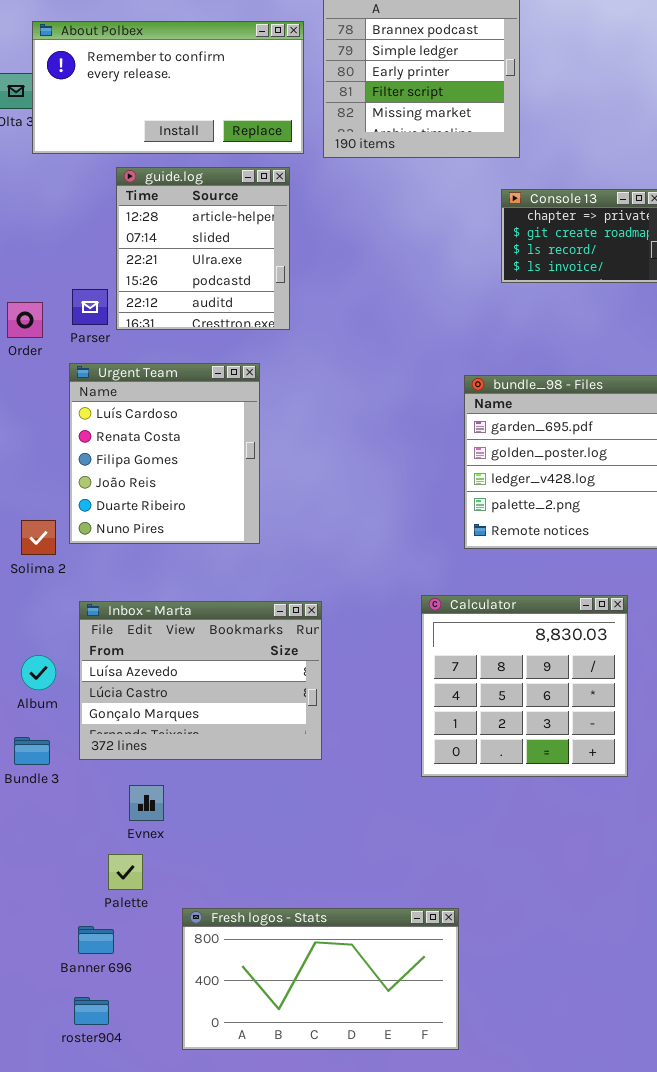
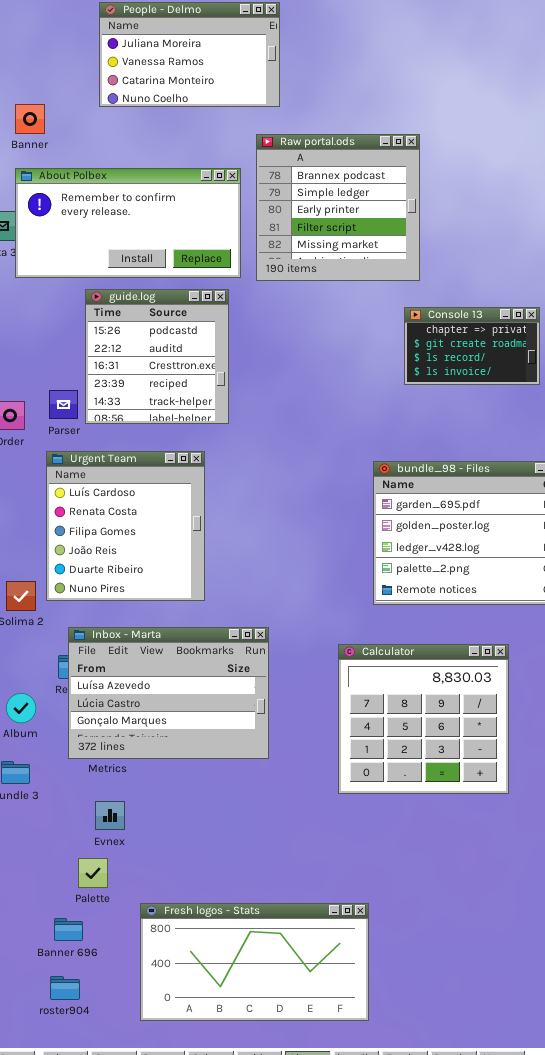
guide.log: [116,167,290,330] -> [85,289,229,424], scrolled down 3 rows
Inbox - Marta: [79,601,322,760] -> [68,627,269,759], moved

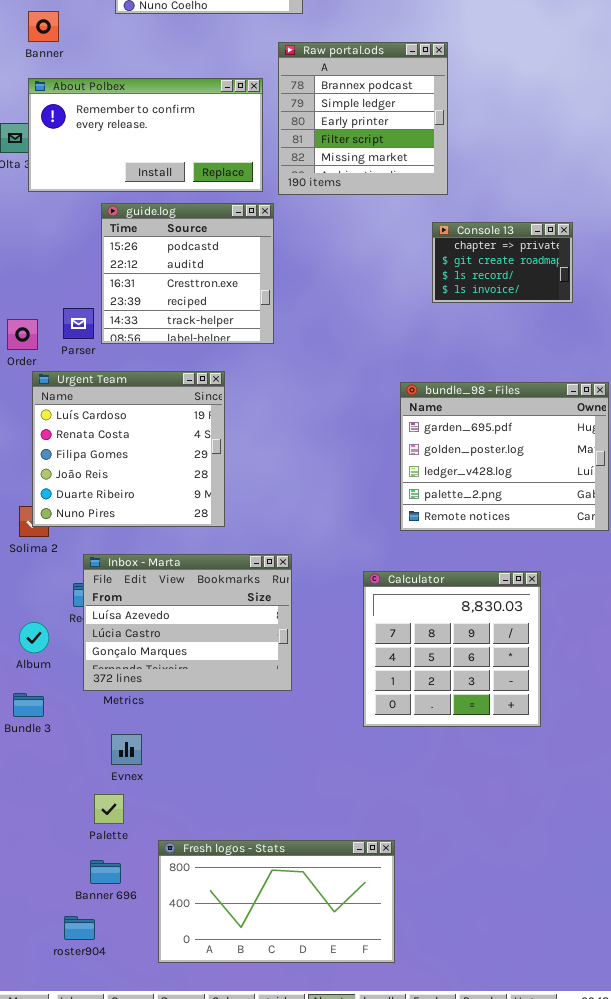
guide.log: [85,289,229,424] -> [101,203,274,344], resized
Urgent Team: [46,451,205,601] -> [32,371,225,527], resized
Banner 696: [54,918,83,941] -> [90,860,121,884], moved

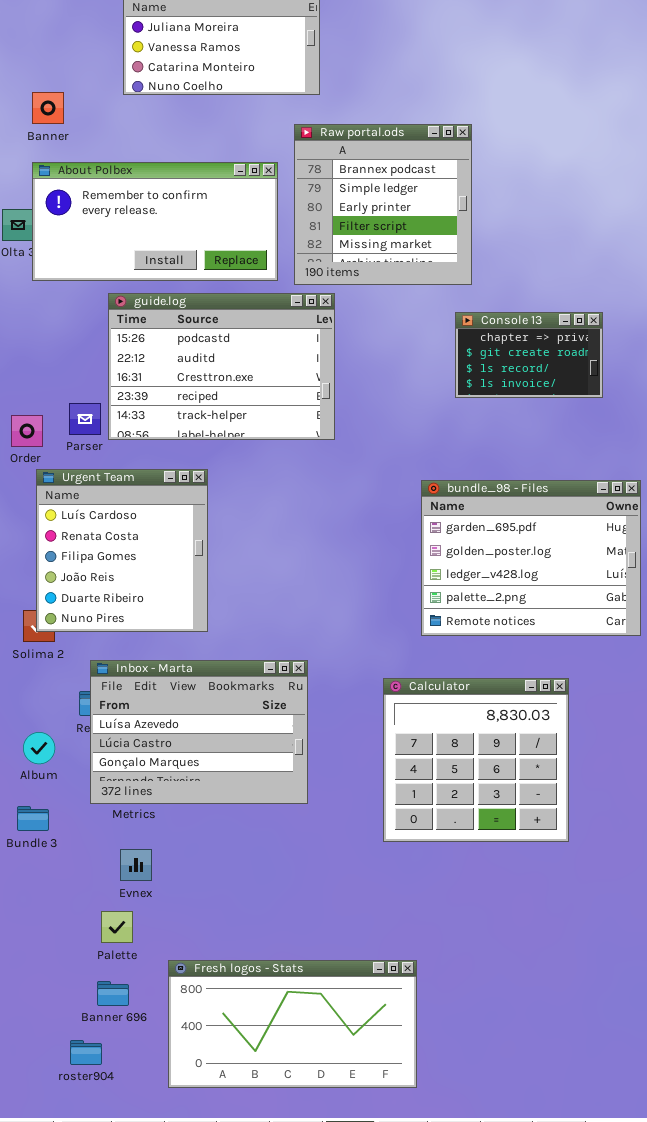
guide.log: [101,203,274,344] -> [108,293,335,440], resized
Urgent Team: [32,371,225,527] -> [36,469,208,632], resized

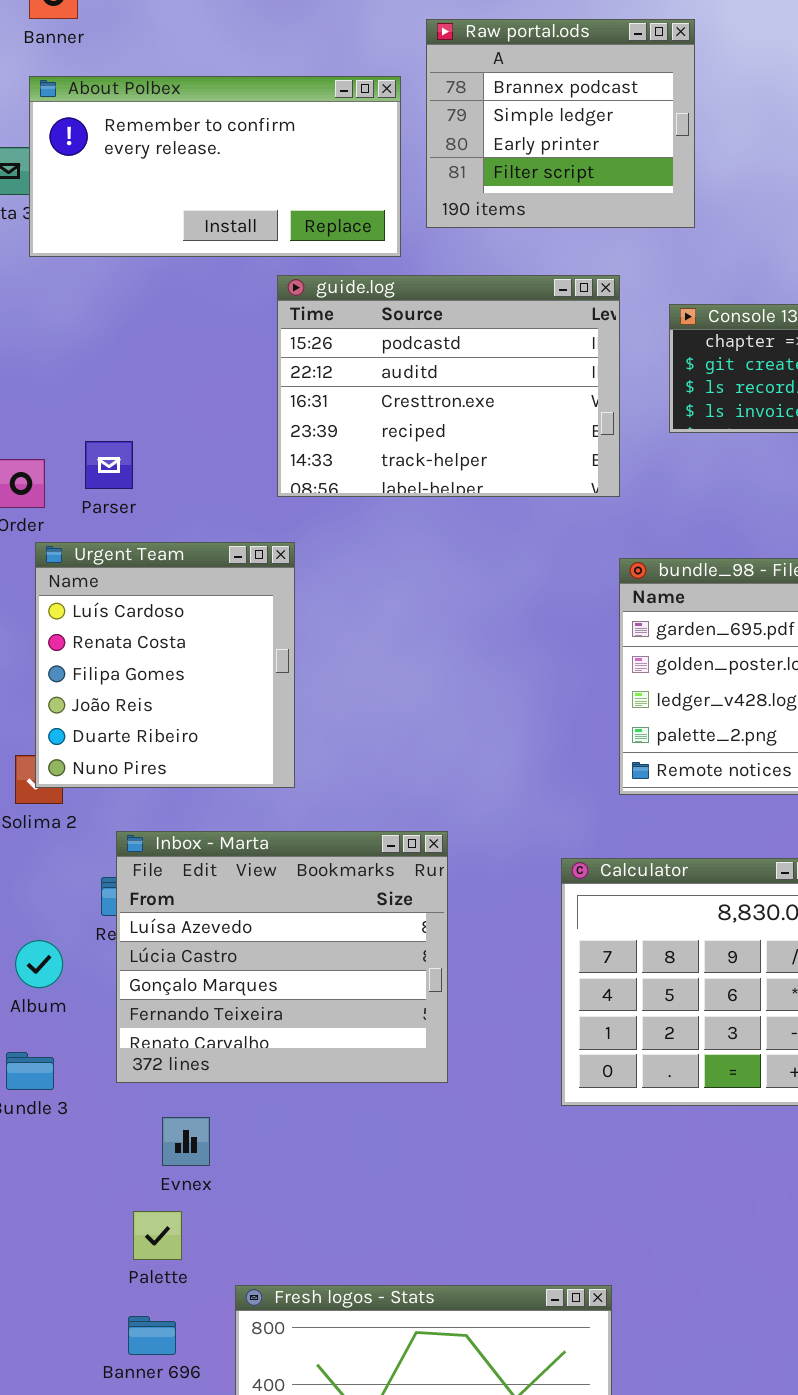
Raw portal.ods: [294,124,472,285] -> [426,19,695,228], resized
guide.log: [108,293,335,440] -> [277,275,620,497], moved
Inbox - Marta: [90,660,308,804] -> [116,831,448,1083], resized

